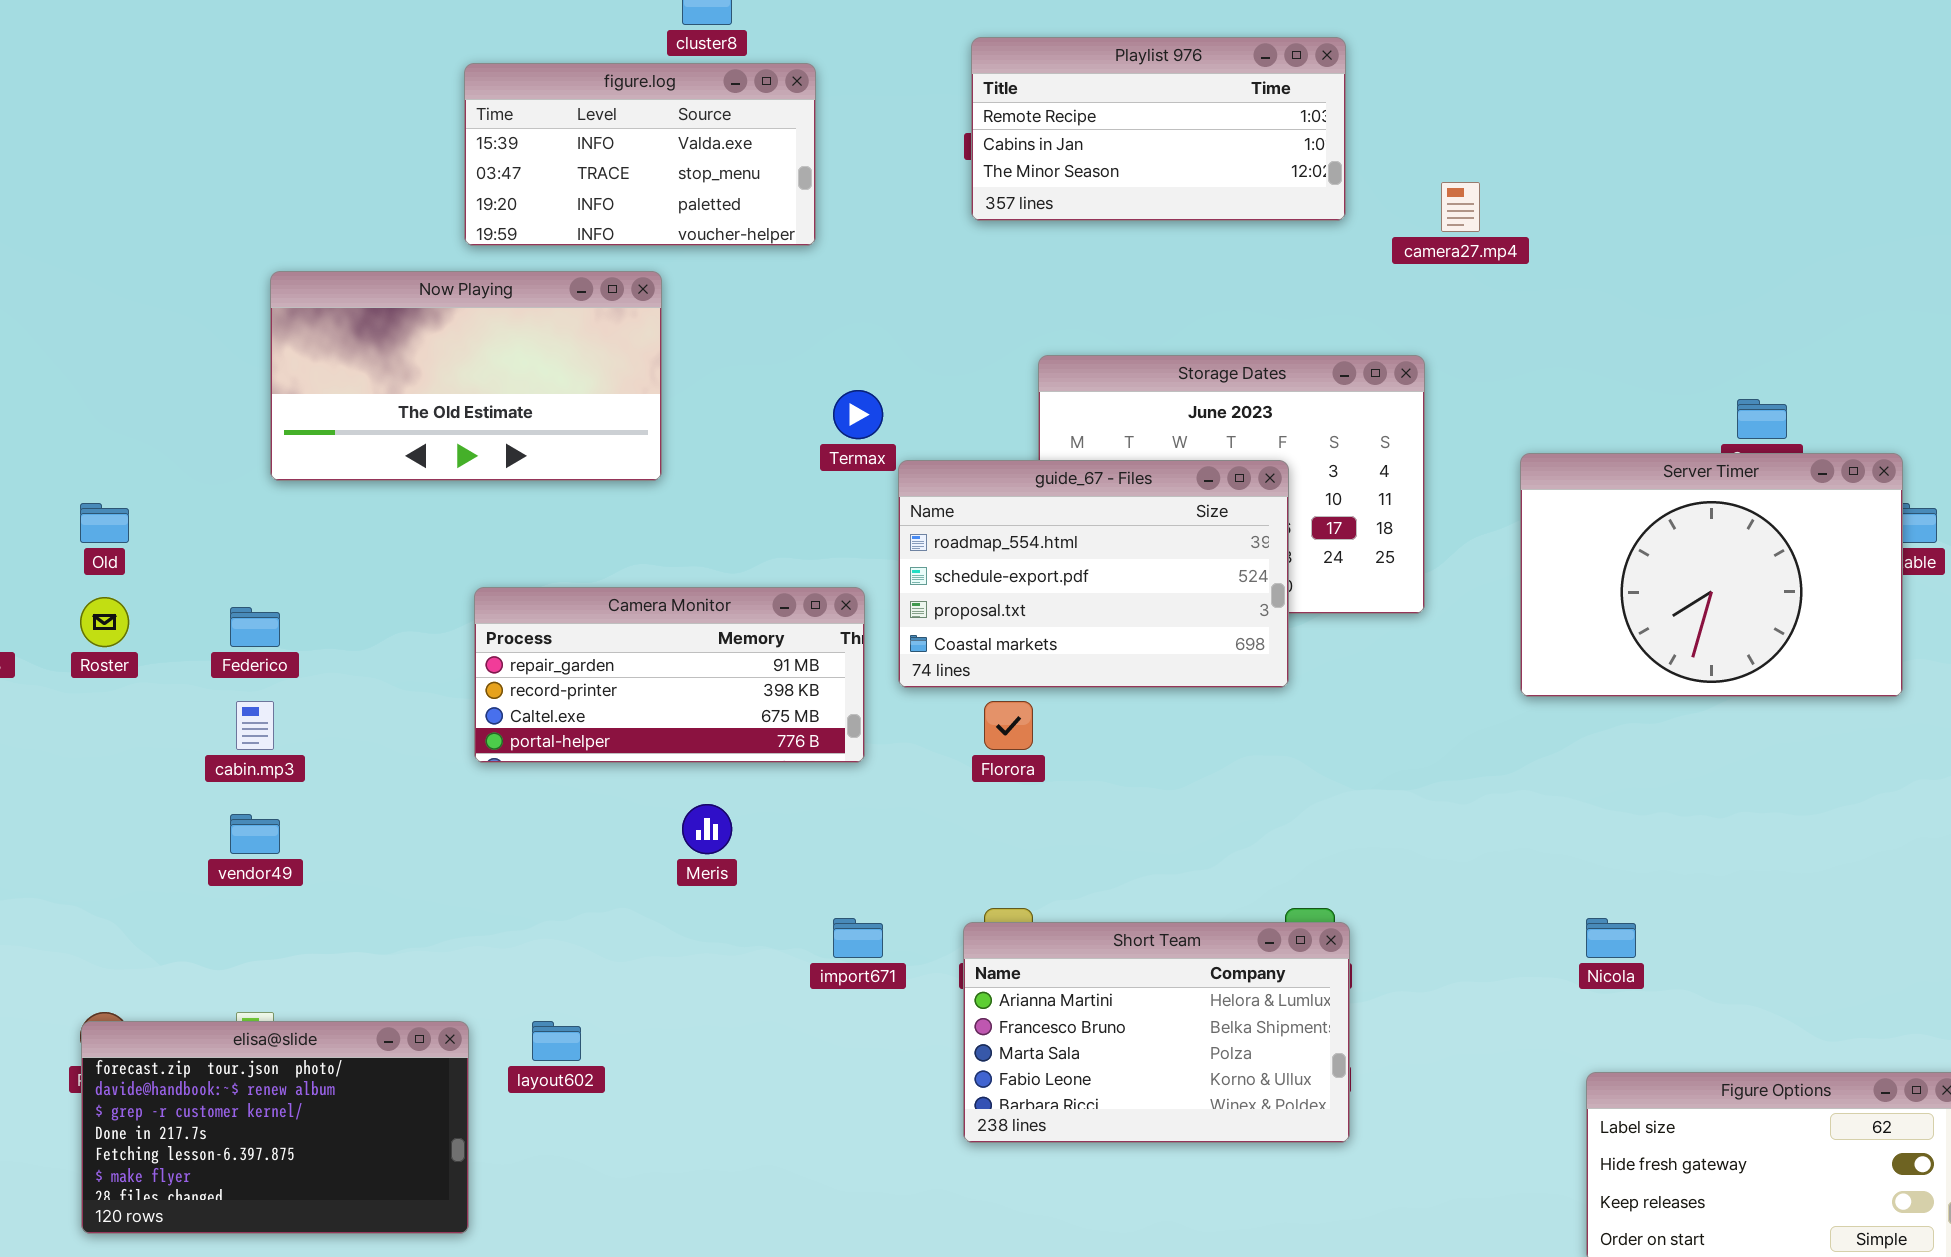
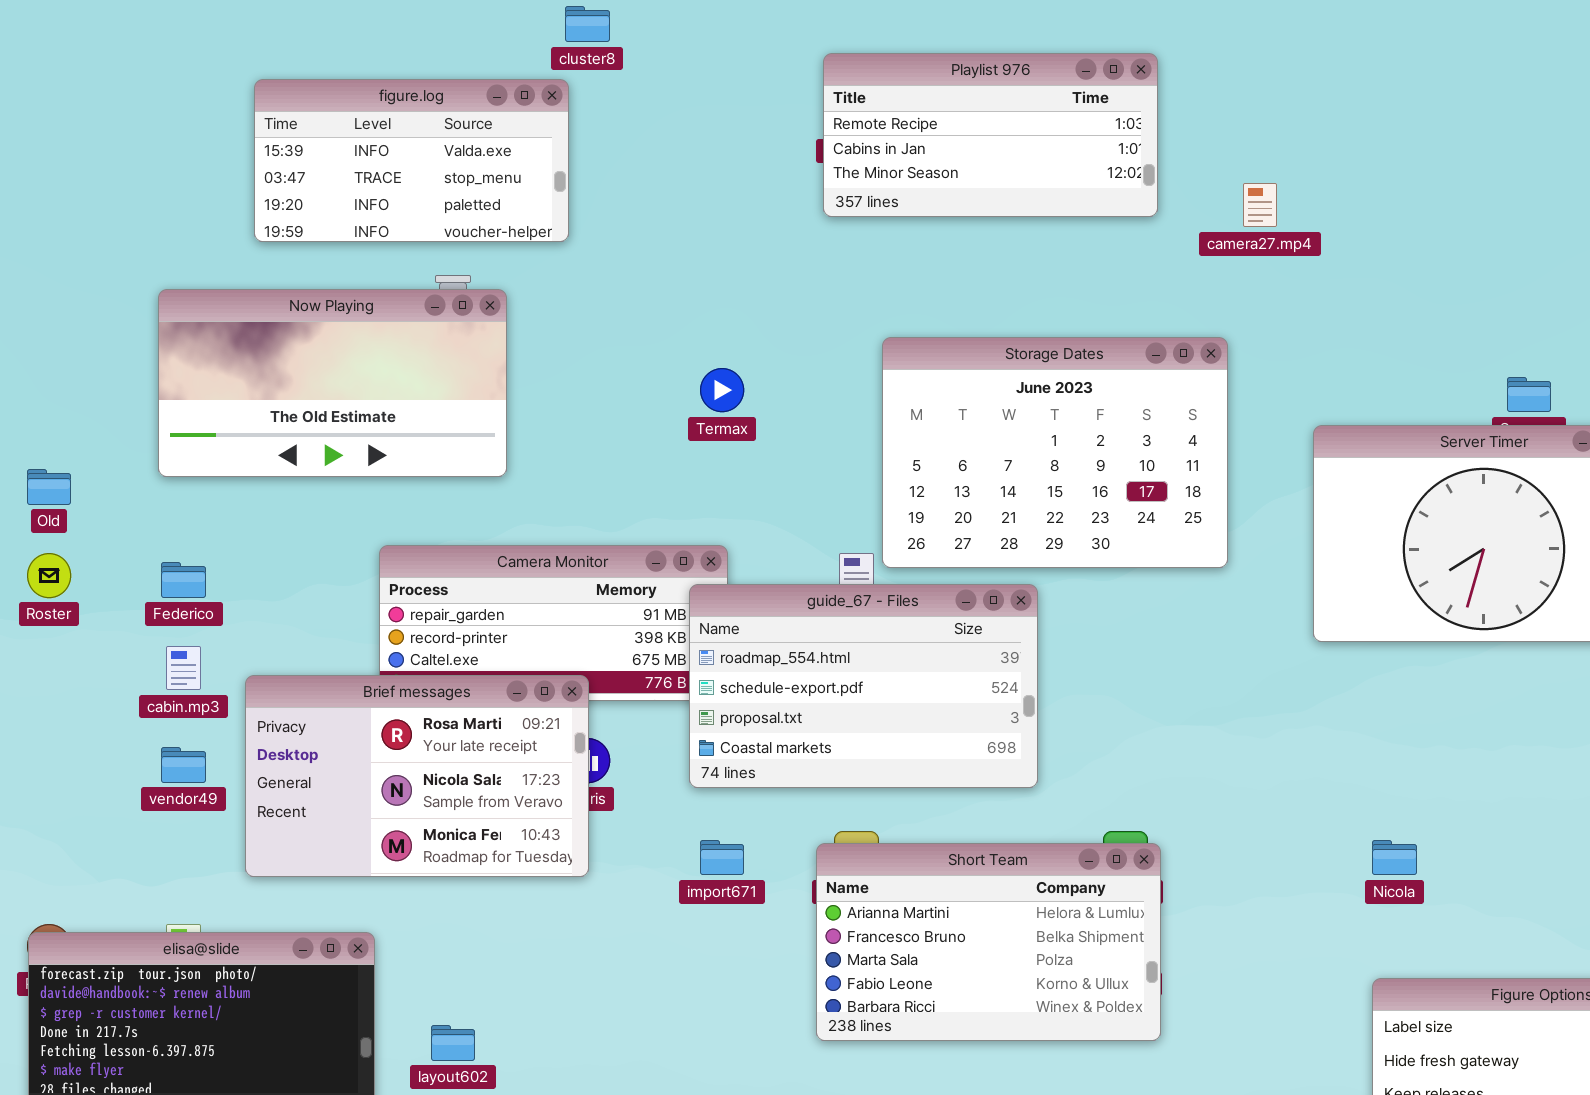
figure.log: [464,63,816,246] -> [254,79,569,242], moved
Now Playing: [270,271,662,481] -> [158,289,507,477], moved
guide_67 - Files: [898,460,1289,688] -> [689,584,1038,788], moved
Brief messages: none -> [245,675,589,877], opened
layout602: [532,1021,581,1061] -> [431,1025,475,1061], moved

